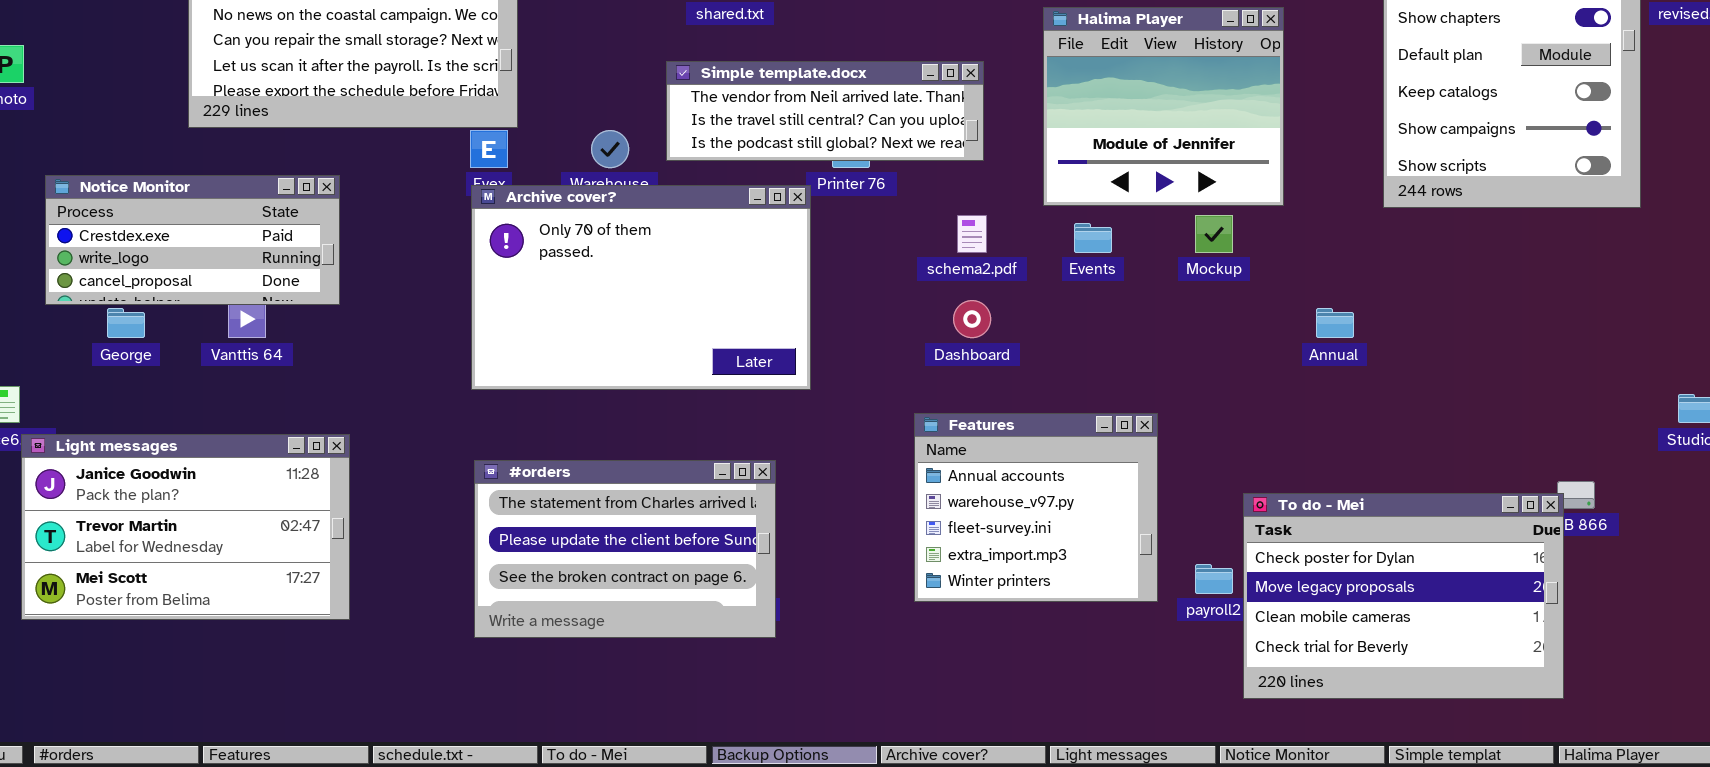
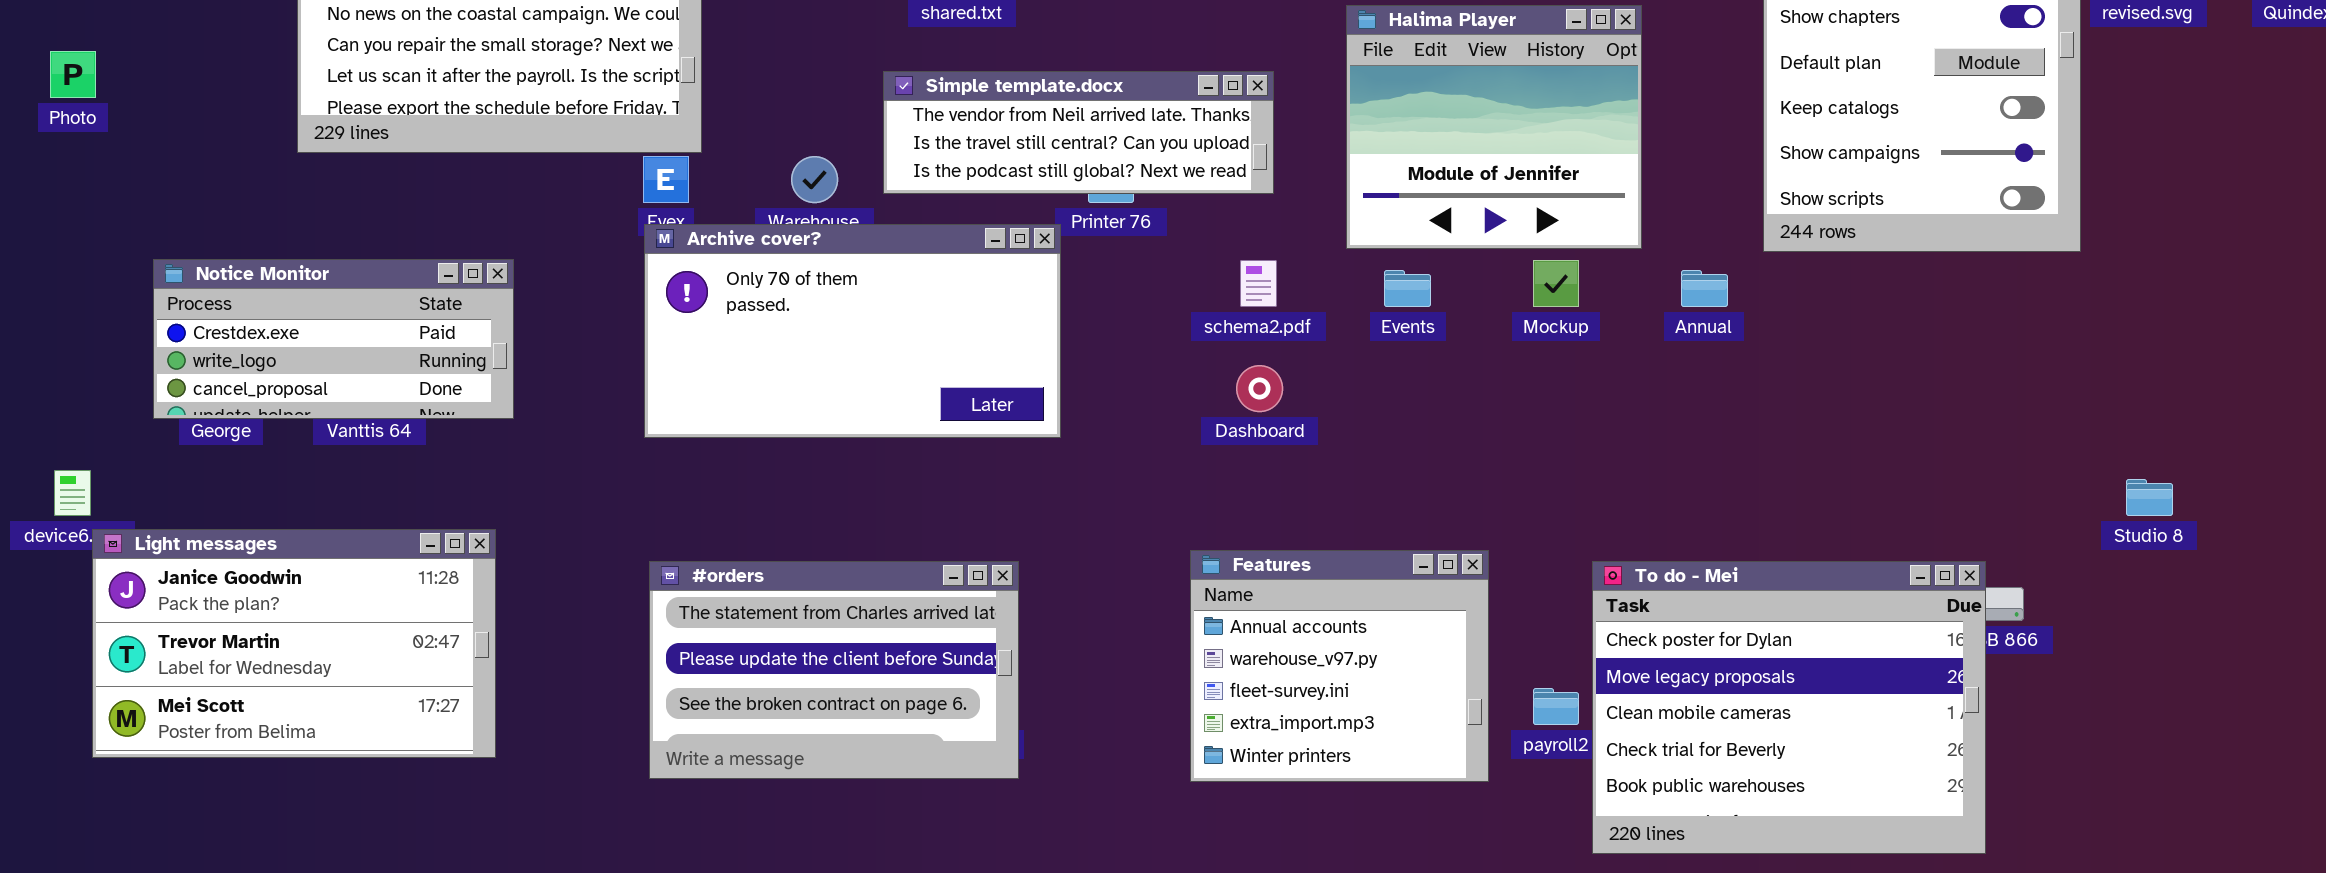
Notice Monitor: [45,175,340,305] -> [153,259,514,419], moved
Archive cover?: [471,185,811,390] -> [644,224,1061,438], resized
Annual: [1316,308,1354,338] -> [1681,270,1728,307], moved
Features: [914,413,1158,602] -> [1190,550,1489,782], moved
To do - Mei: [1243,493,1564,699] -> [1592,561,1986,854], resized

